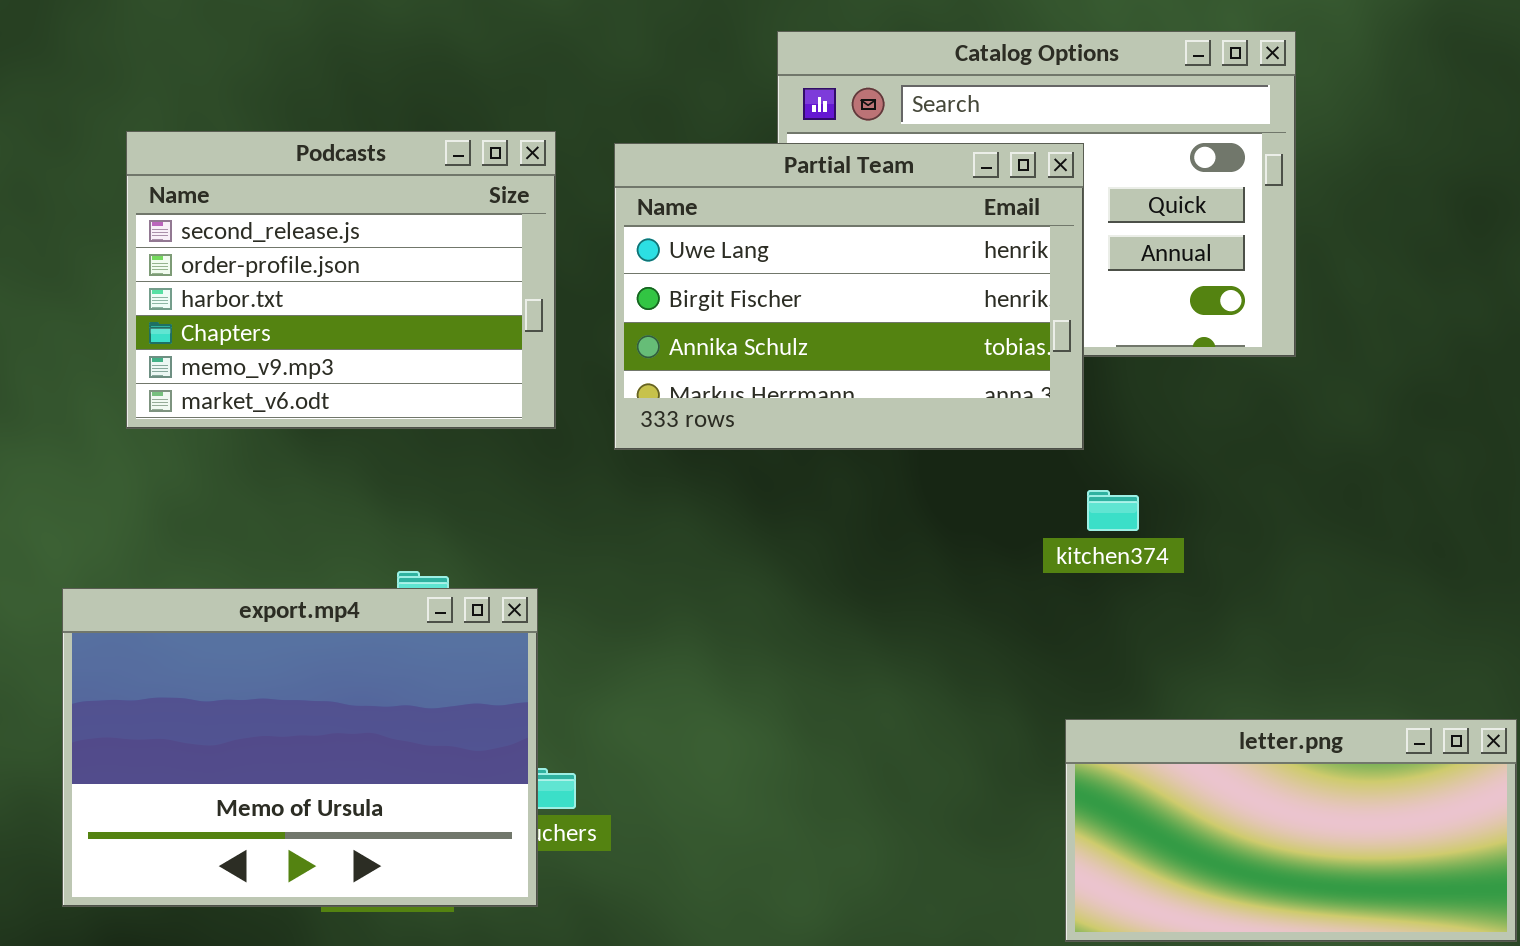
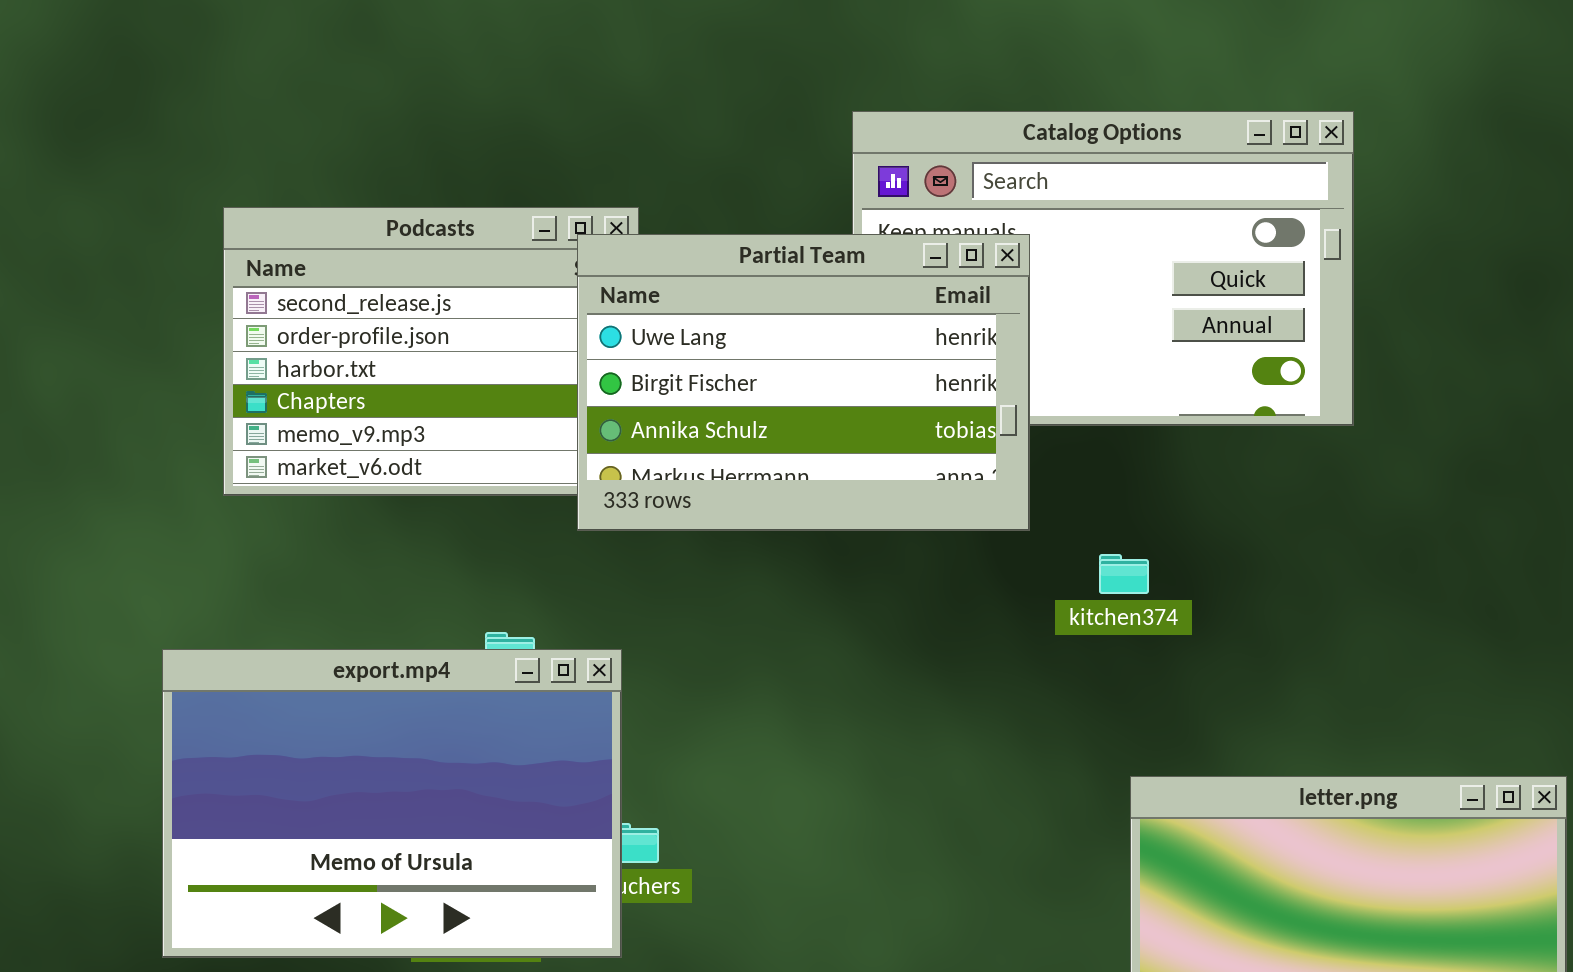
Partial Team: [614,143,1084,450] -> [577,234,1030,531], moved
kitchen374: [1087,490,1139,531] -> [1099,554,1149,594], moved

